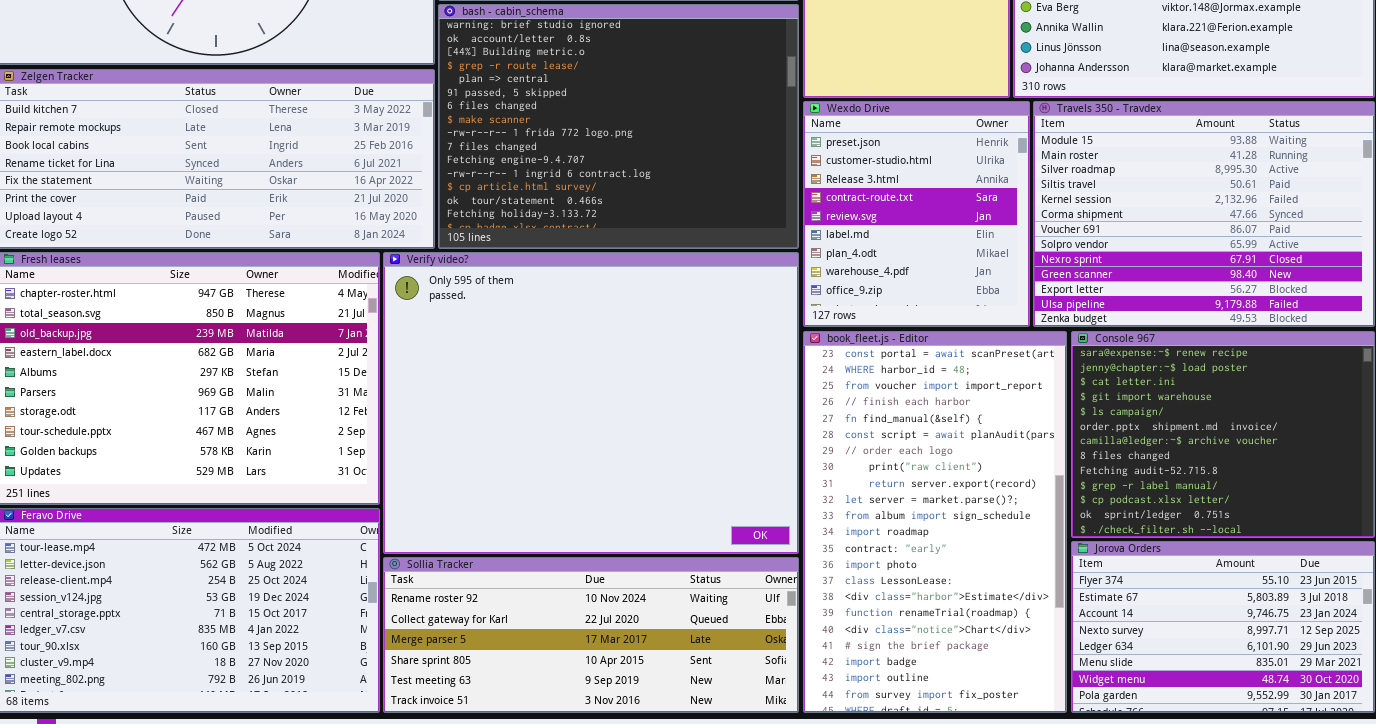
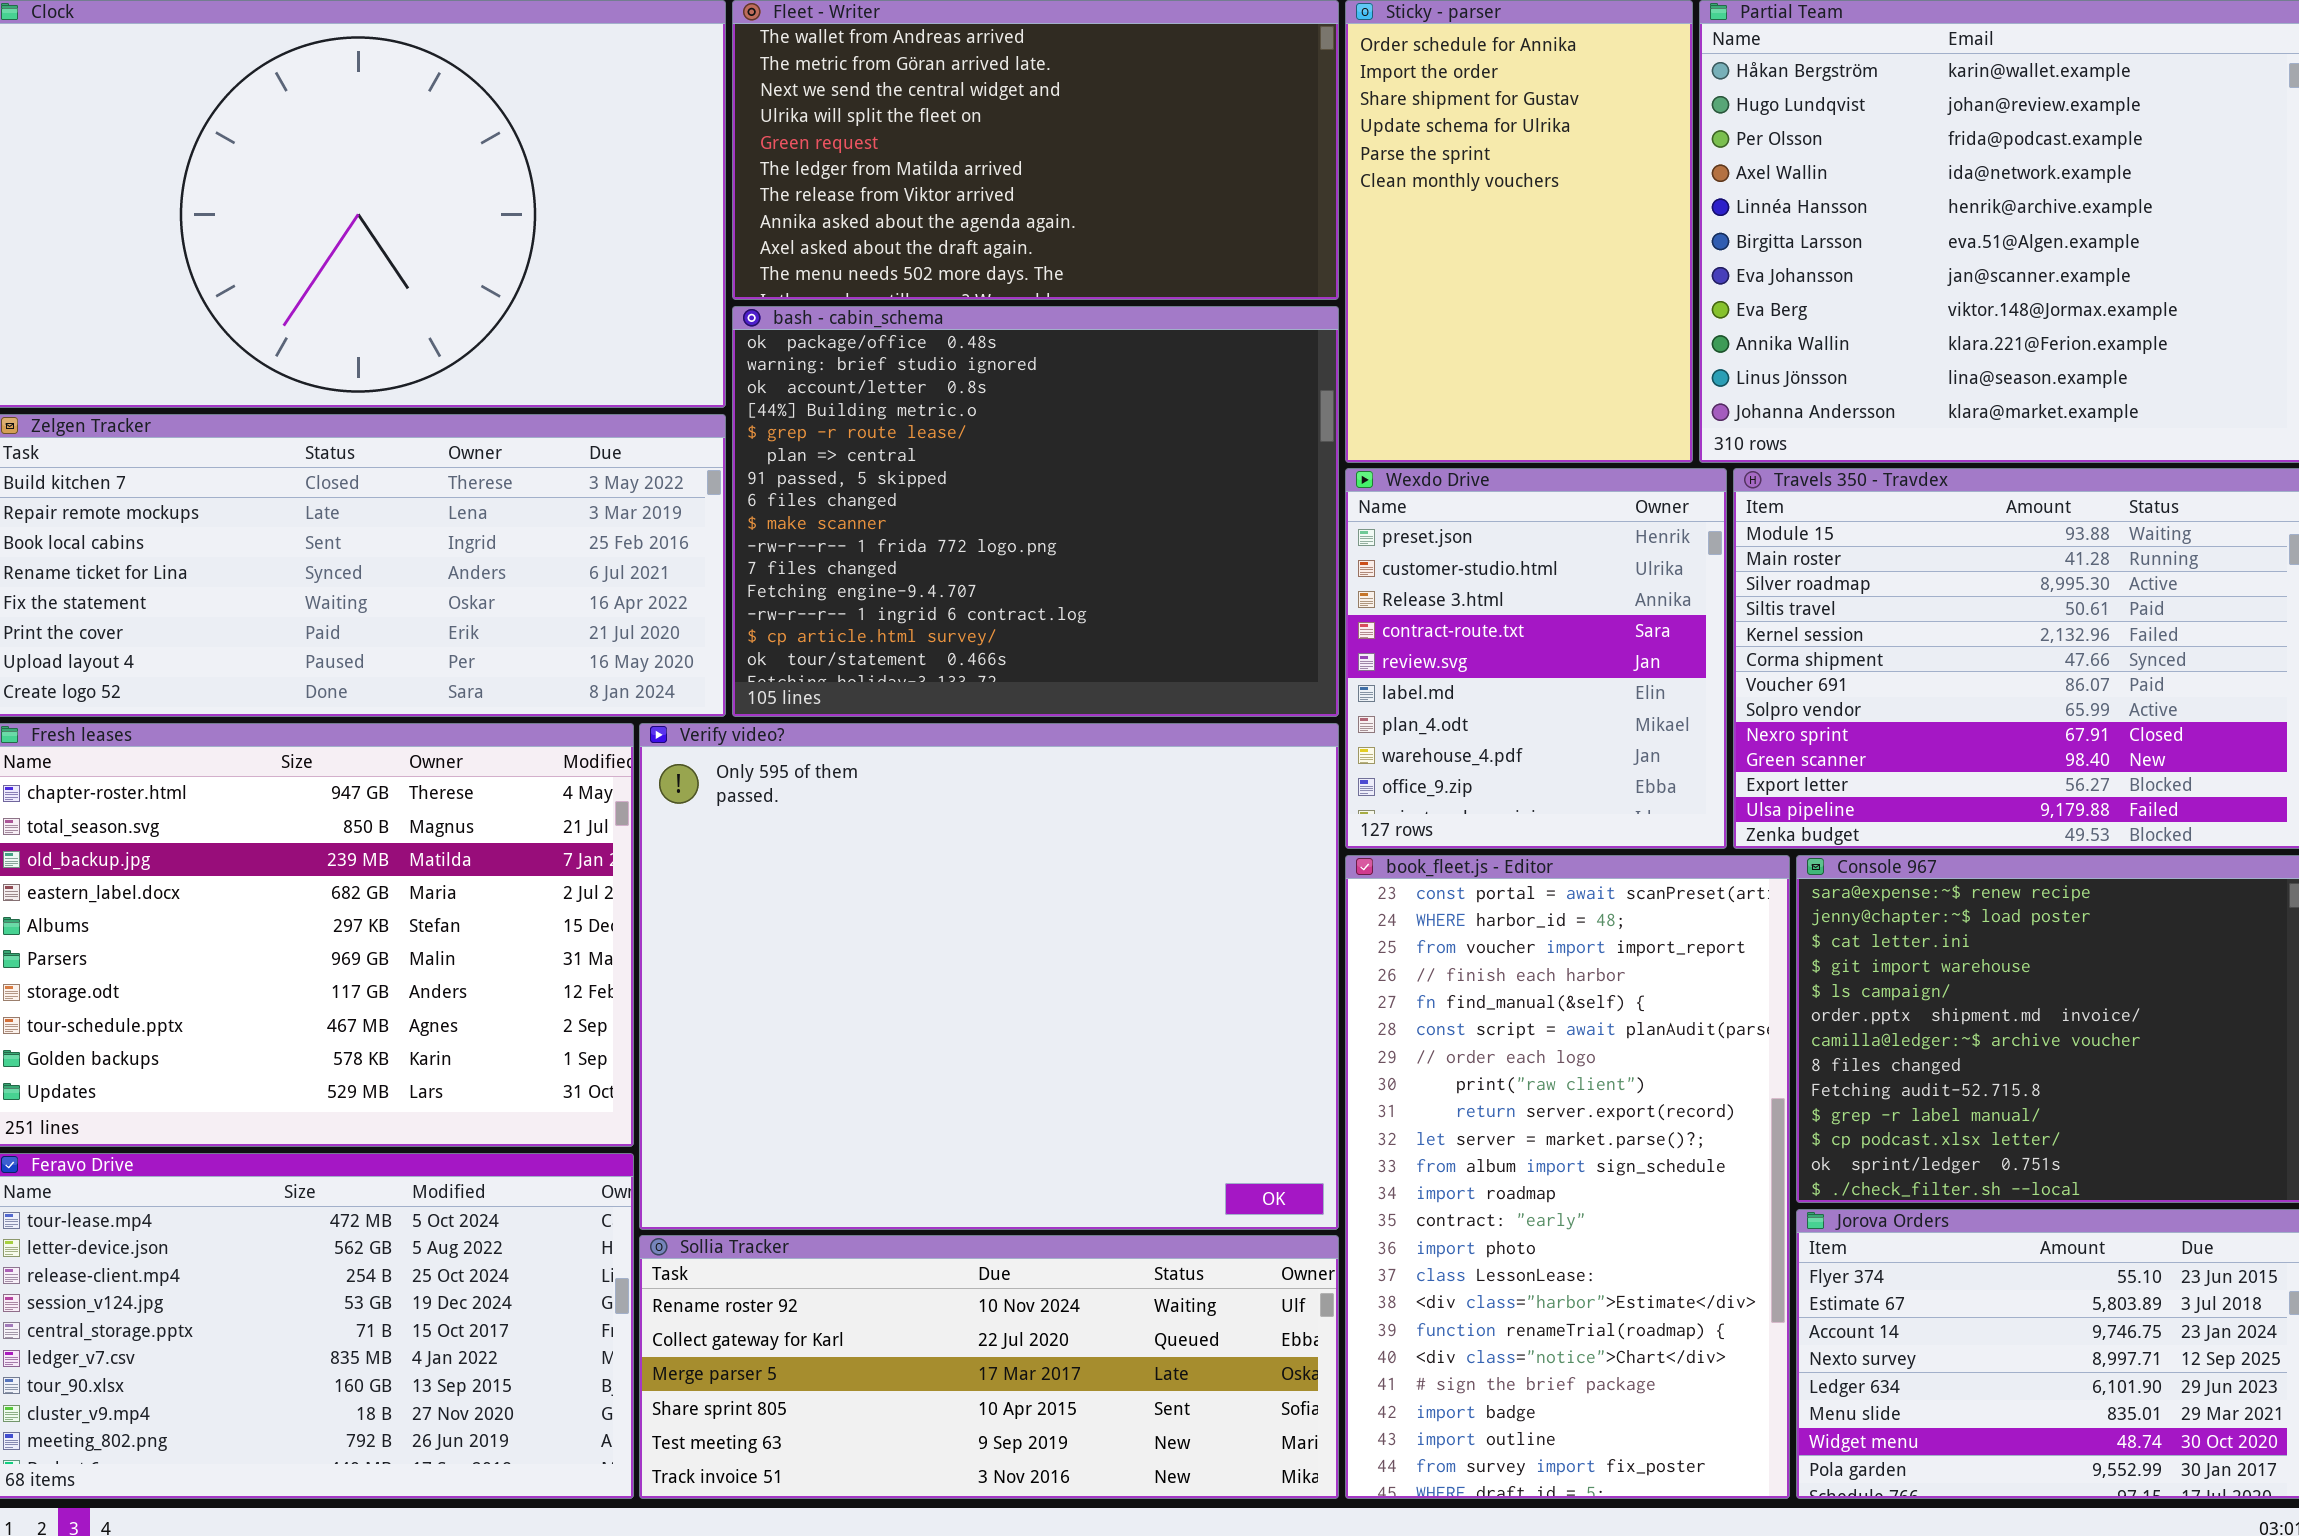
bash - cabin_schema: [438,4,799,249] -> [732,306,1339,717], scrolled up 1 row

